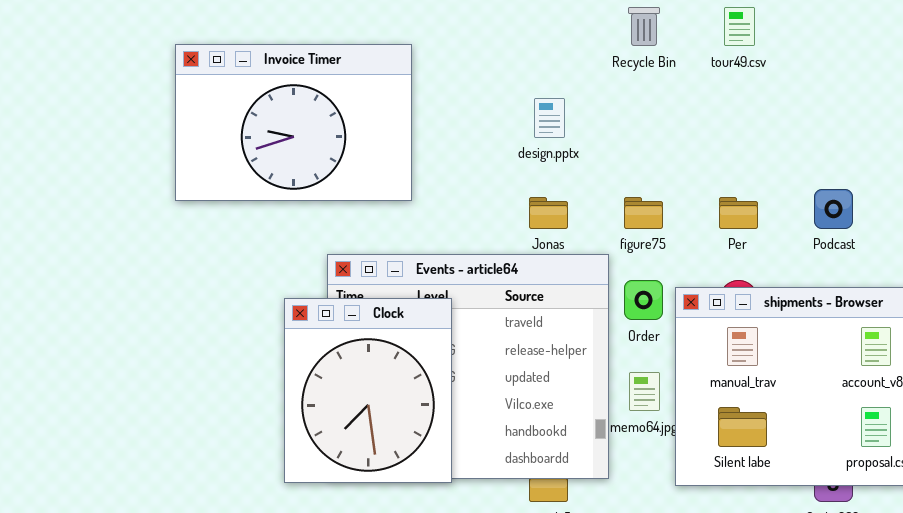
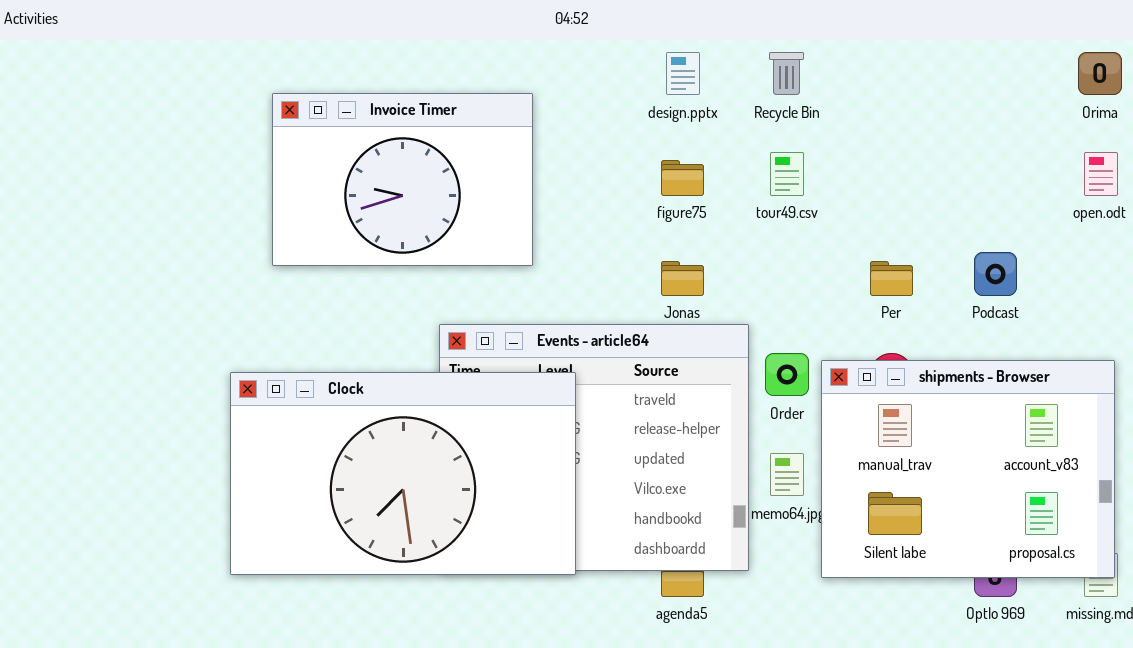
tour49.csv: [724,7,755,46] -> [770,152,804,196], moved
design.pptx: [534,98,565,138] -> [666,52,700,95], moved
figure75: [624,197,663,229] -> [661,160,704,196], moved
Clock: [284,298,452,483] -> [230,372,576,575], resized

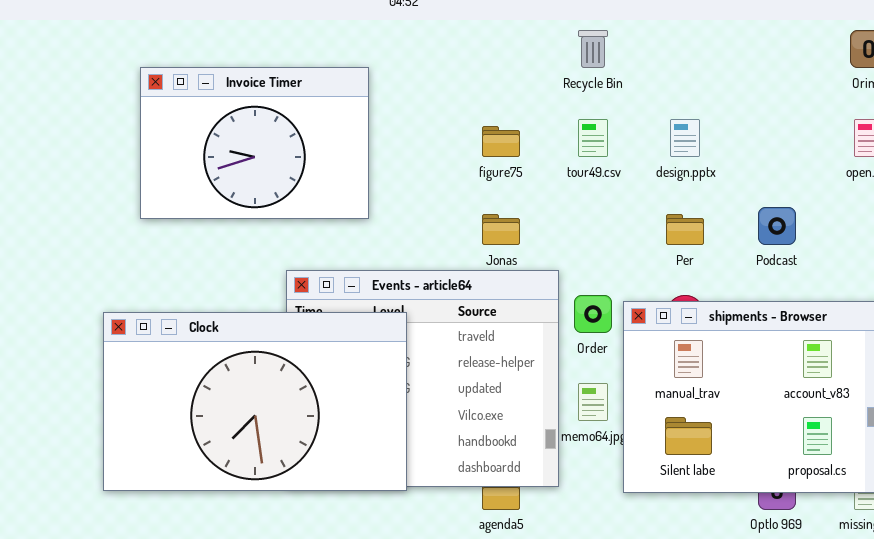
design.pptx: [666,52,700,95] -> [670,119,700,157], moved

